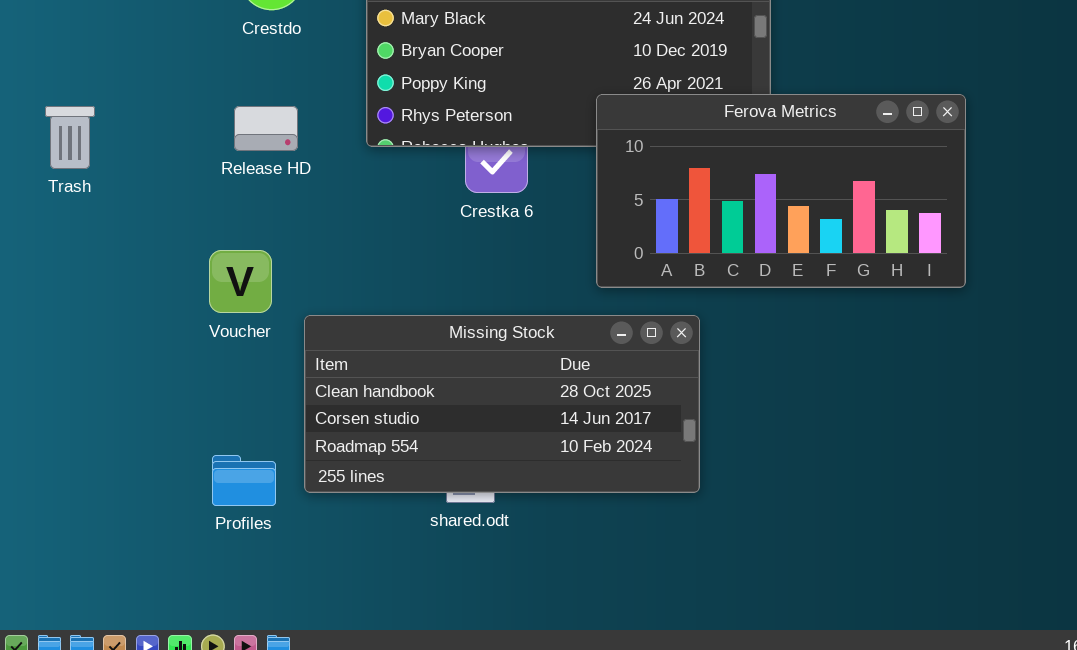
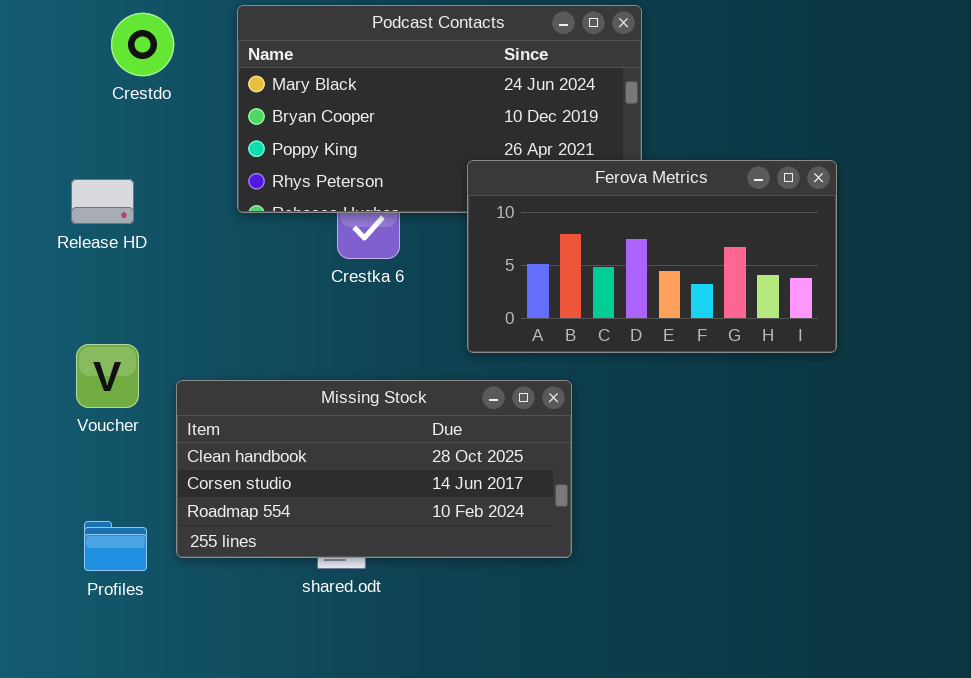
Release HD: [234,106,298,151] -> [71,179,134,224], moved
Voucher: [209,250,272,313] -> [76,344,139,408], moved

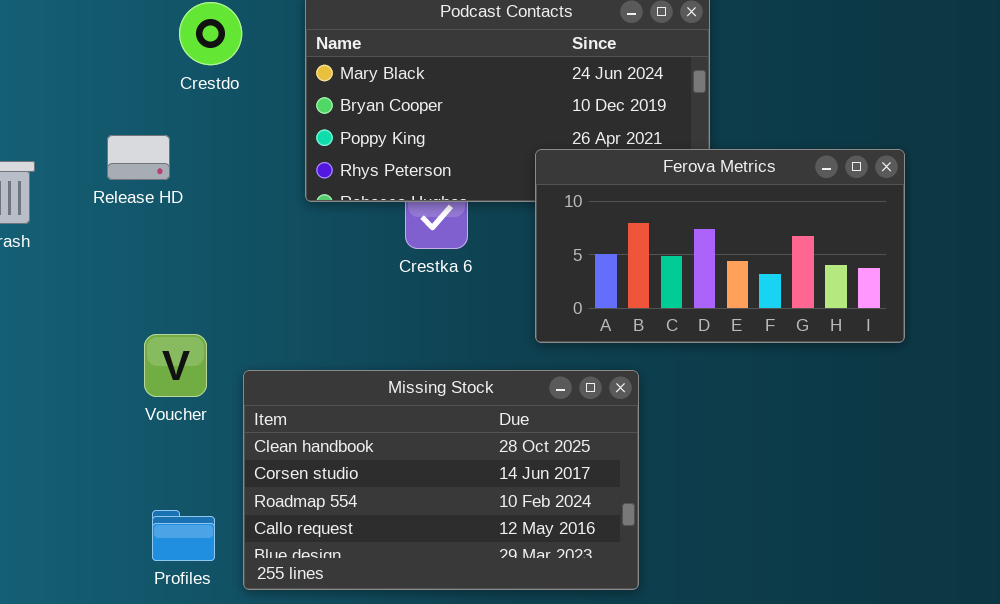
Release HD: [71,179,134,224] -> [107,135,170,180], moved
Missing Stock: [176,380,572,558] -> [243,370,639,590], resized

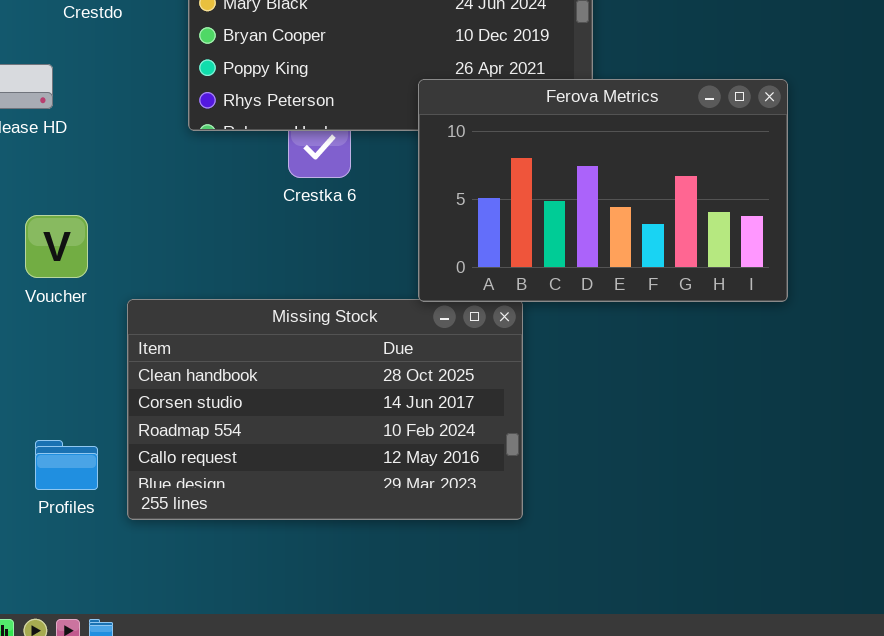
Ferova Metrics: [535,149,905,343] -> [418,79,788,302], resized
Voucher: [144,334,207,397] -> [25,215,88,278], moved

